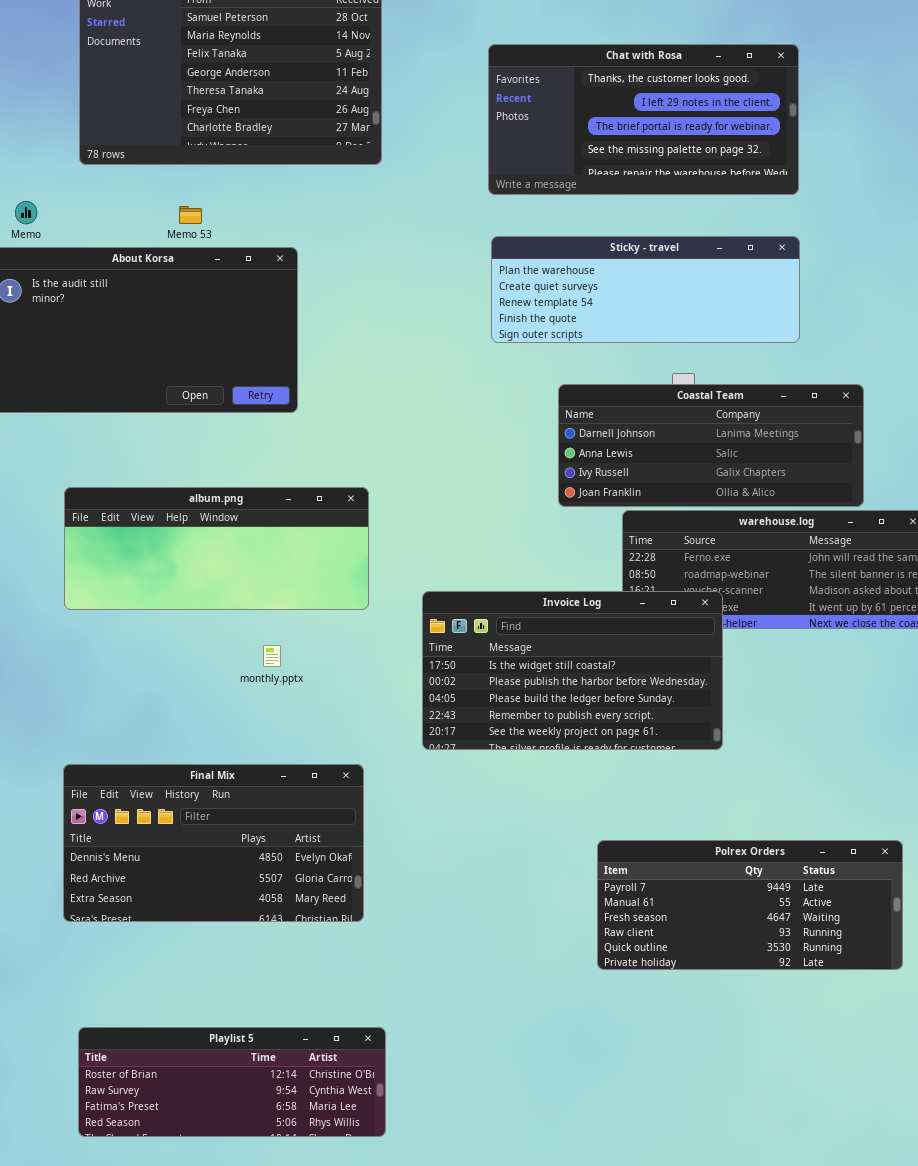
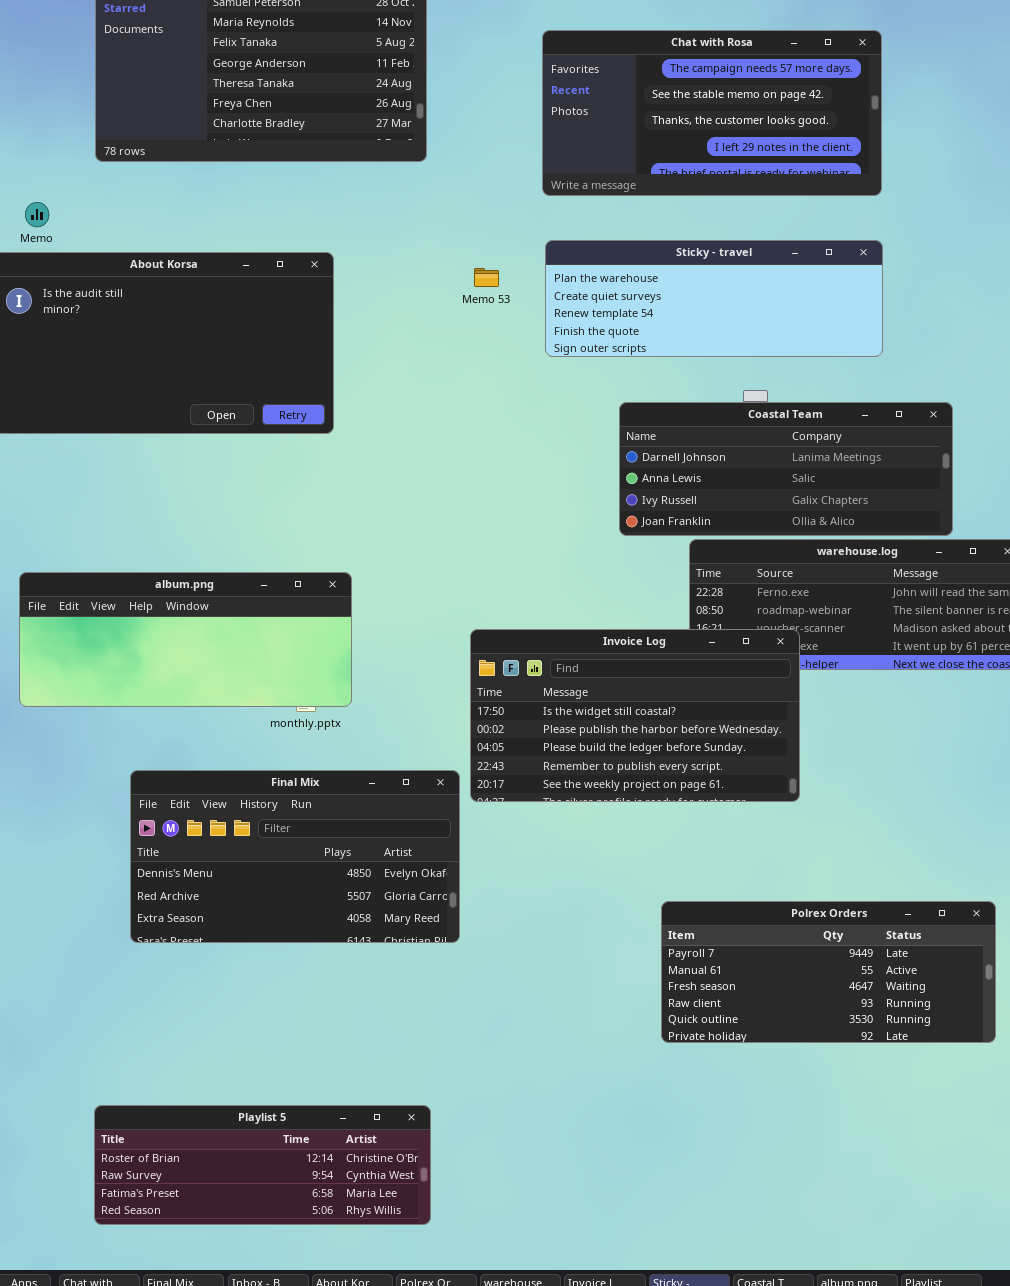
Chat with Rosa: [488,44,799,195] -> [542,30,882,196], scrolled up 2 rows
Memo 53: [179,206,202,224] -> [474,268,499,287], moved
album.png: [64,487,369,610] -> [19,572,352,707], moved
Final Mix: [63,764,364,922] -> [130,770,460,943], moved

